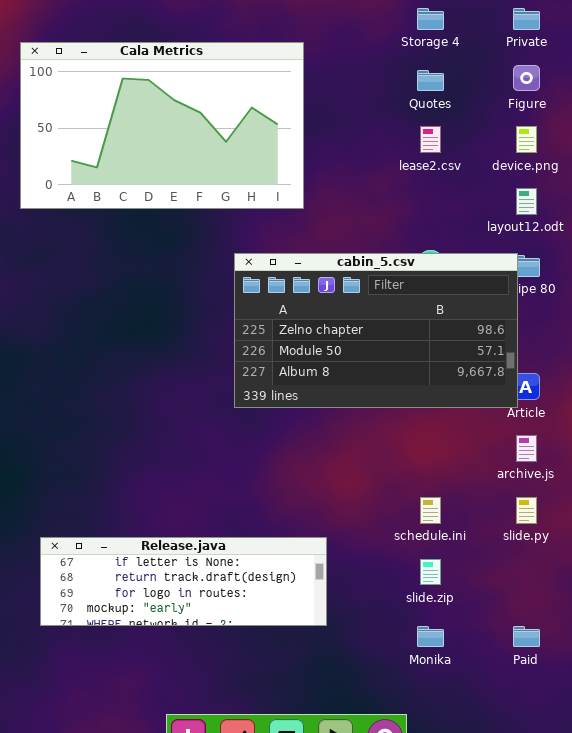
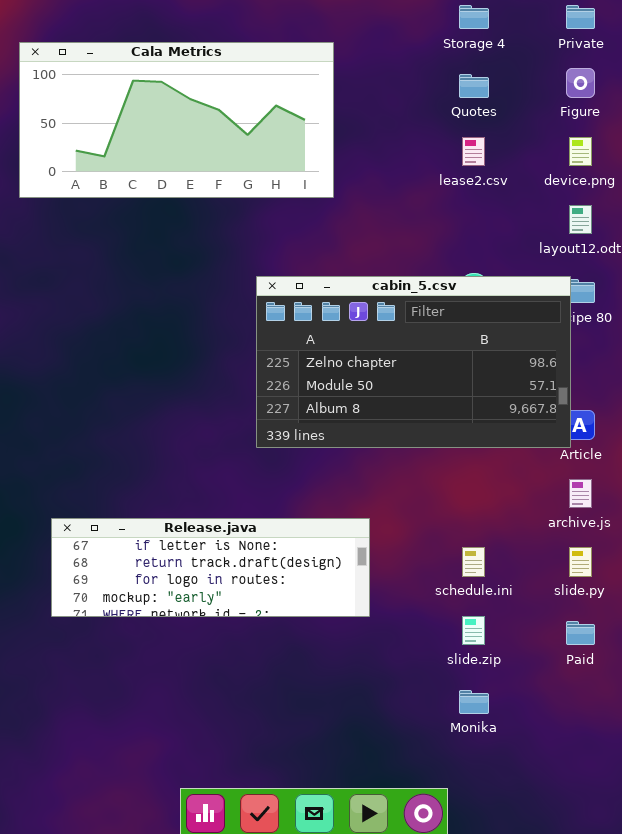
Cala Metrics: [20,42,304,209] -> [19,42,334,198], resized
Release.java: [40,537,327,626] -> [51,518,370,617], moved
Paid: [513,626,540,647] -> [566,621,595,645], moved

